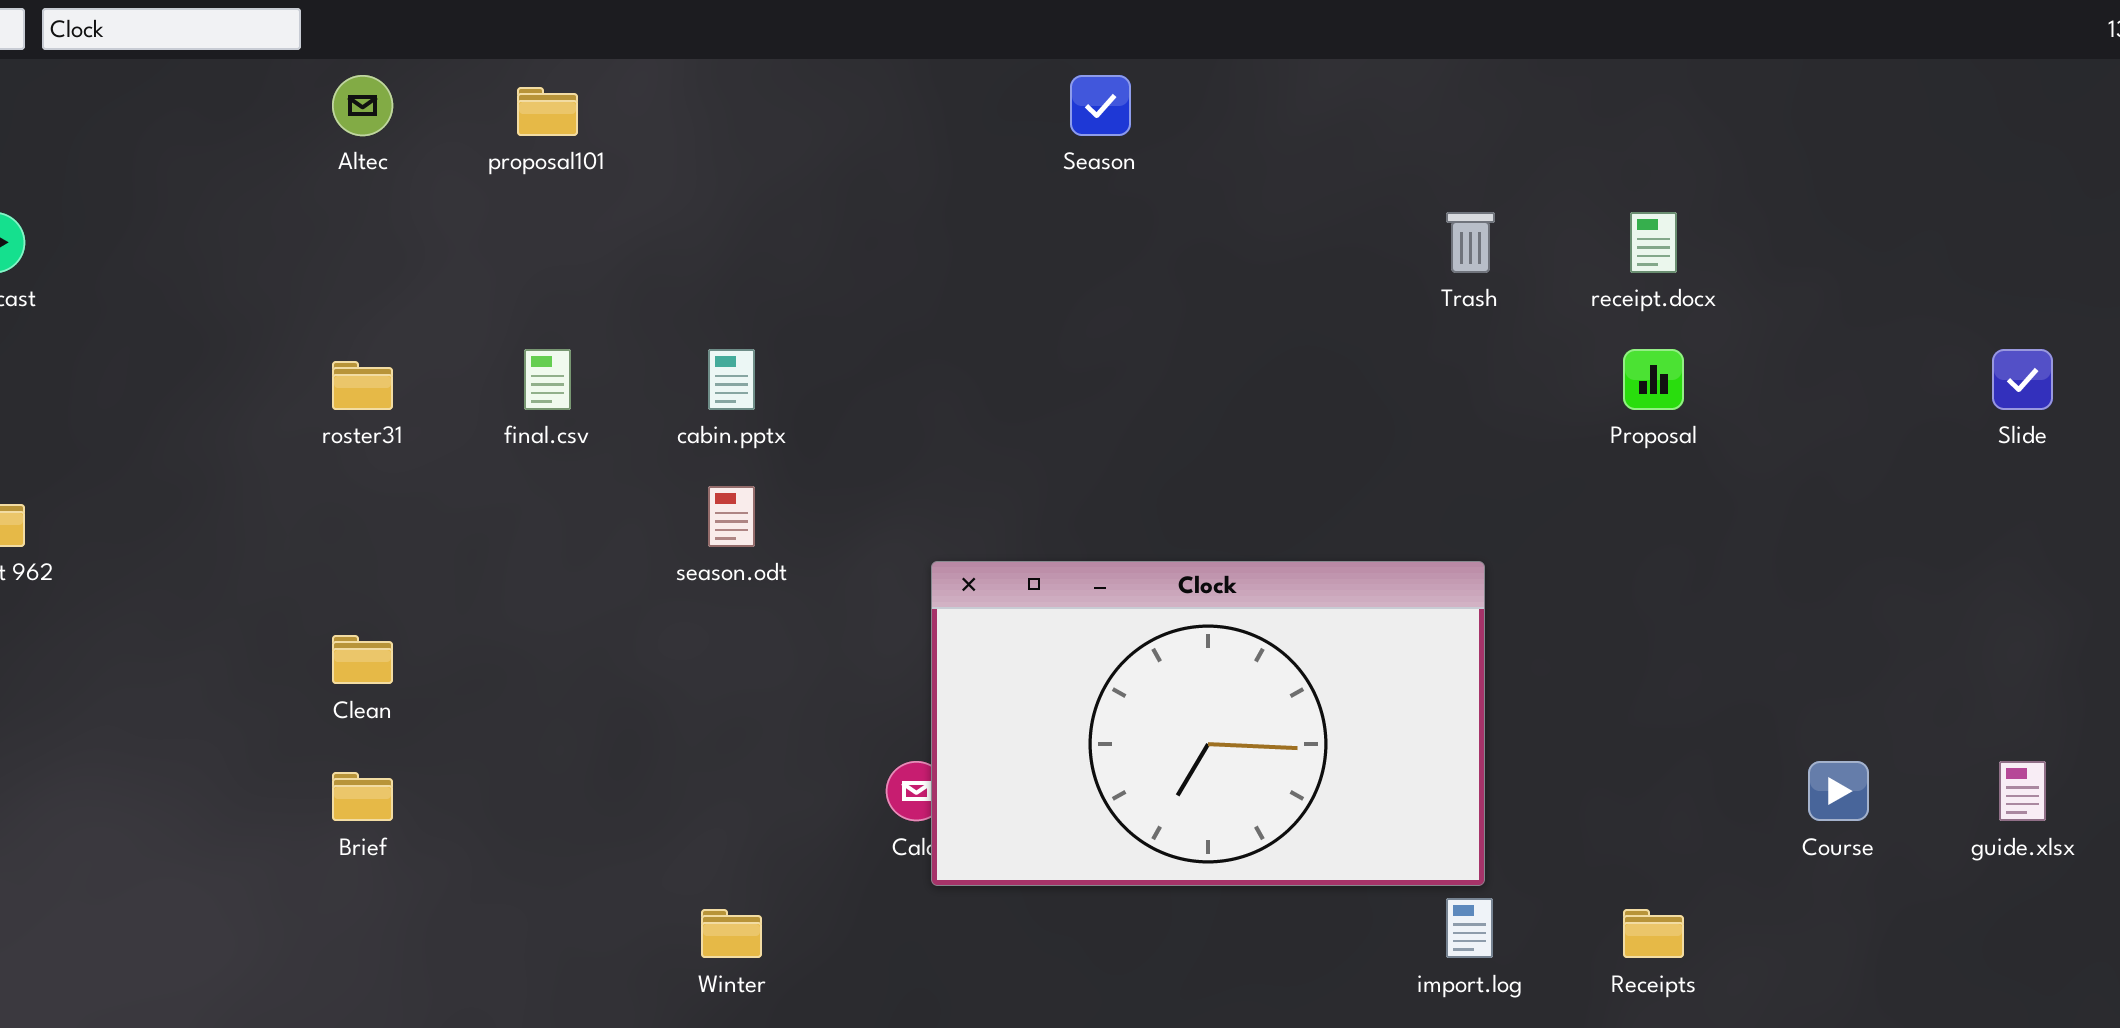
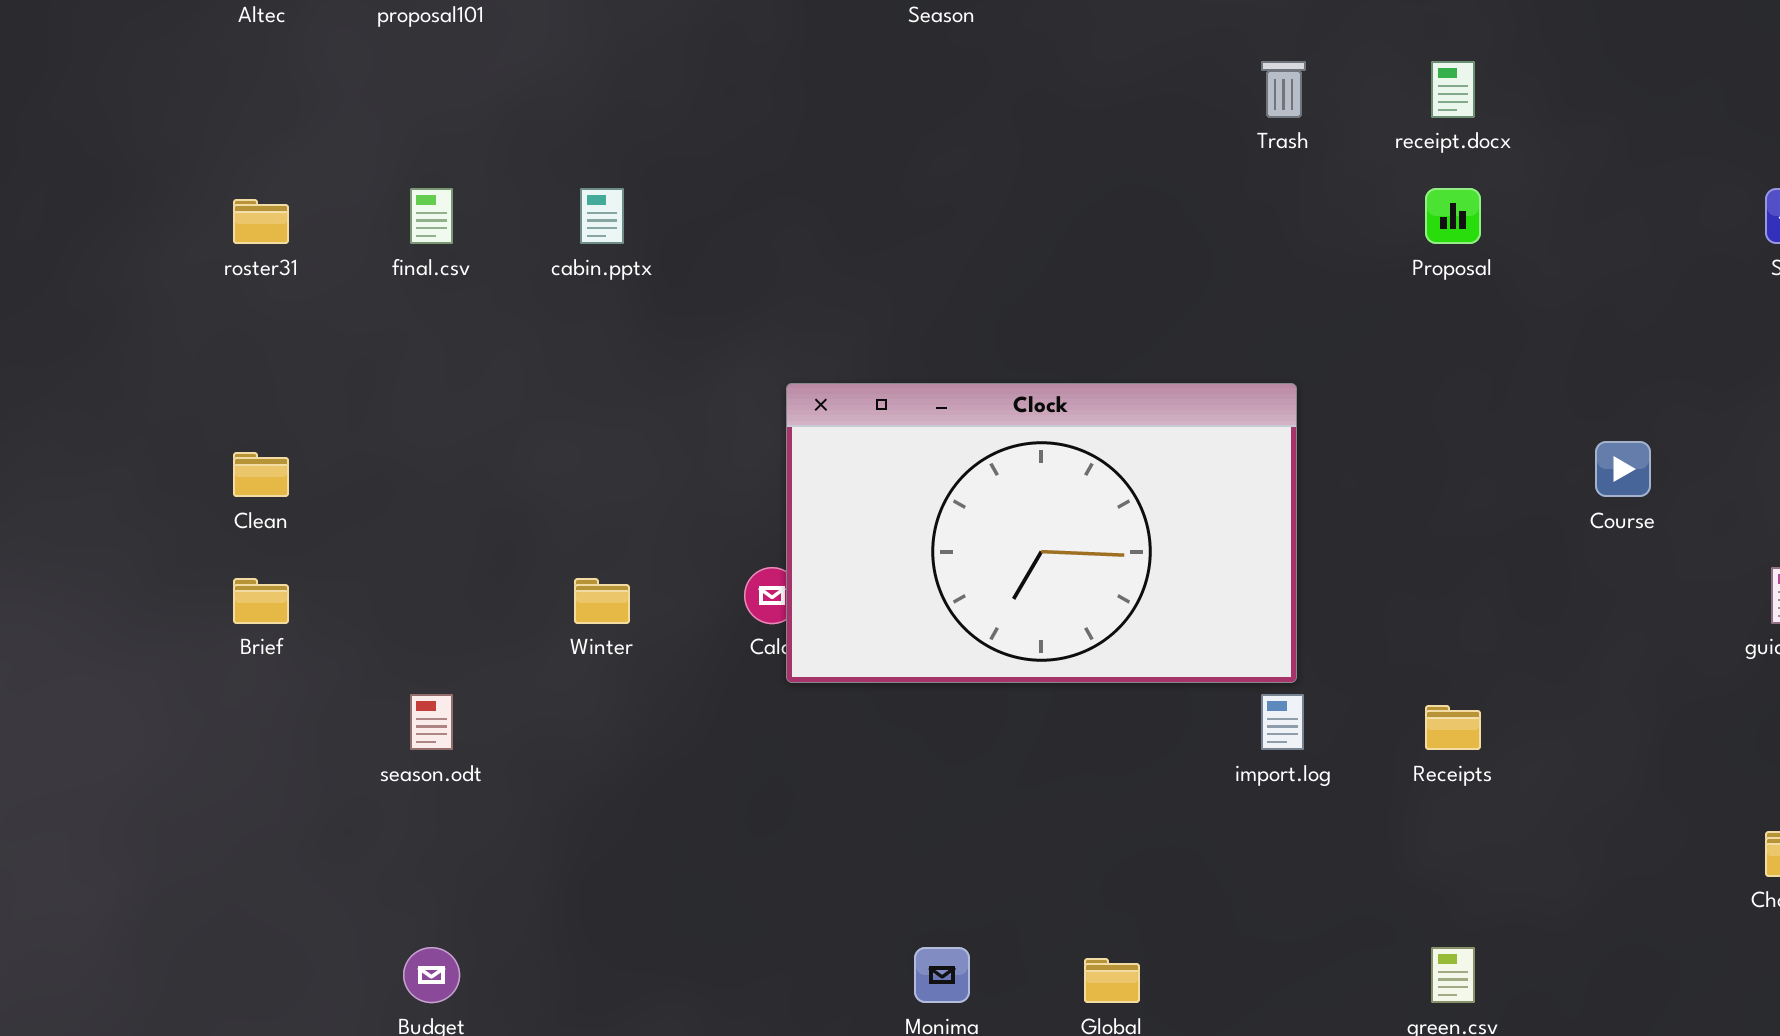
season.odt: [708,486,755,547] -> [410,694,453,750], moved
Course: [1808,761,1869,821] -> [1595,441,1651,497], moved
Winter: [701,909,762,958] -> [574,578,630,624], moved

